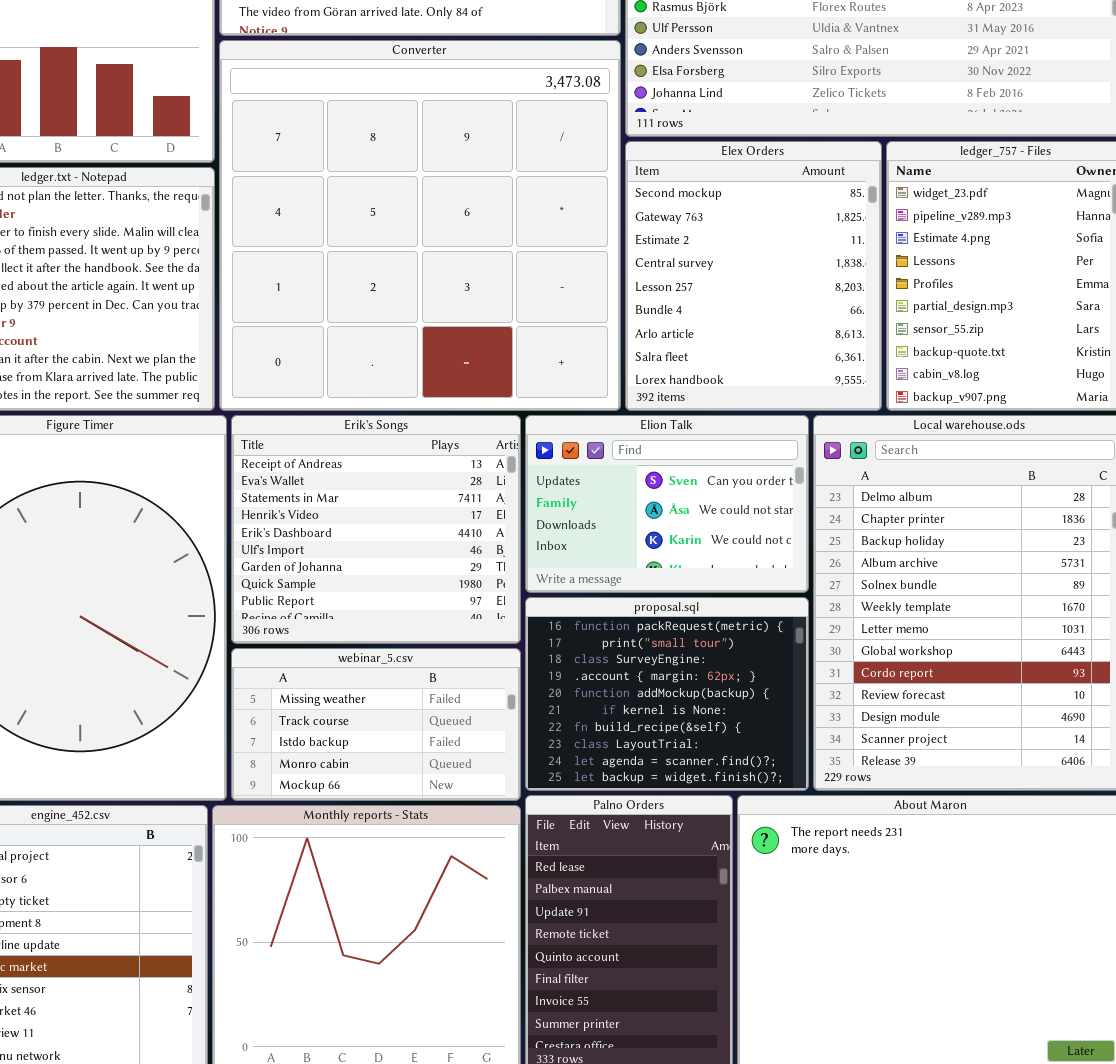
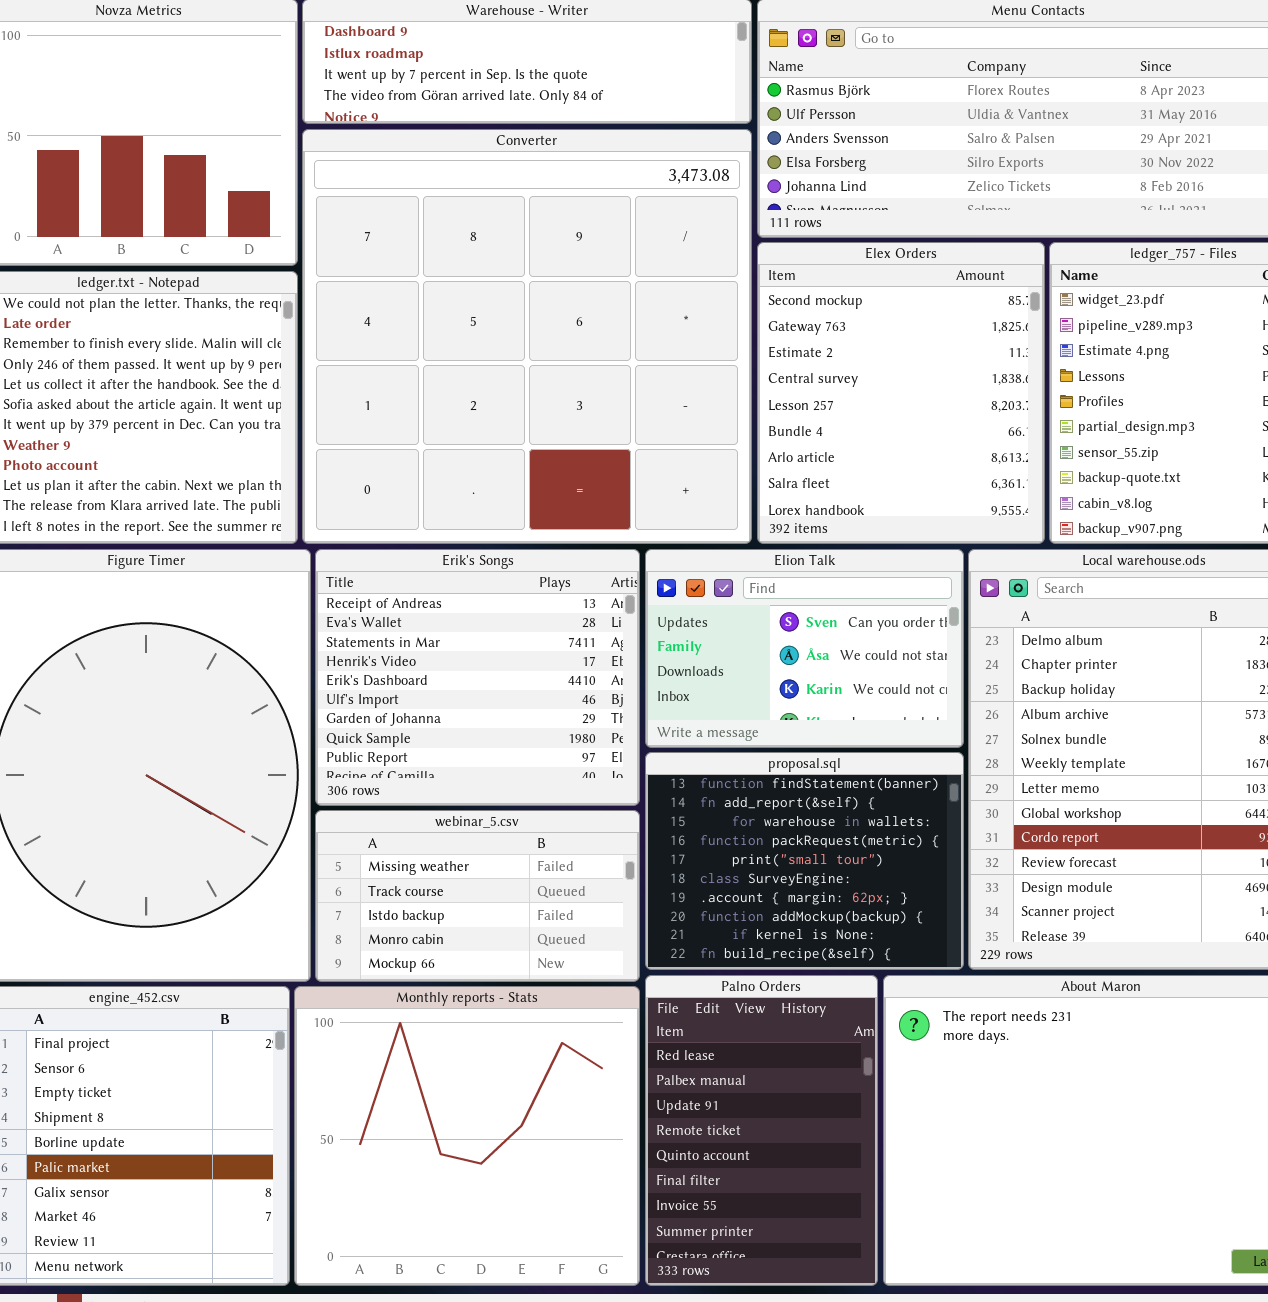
proposal.sql: [525,597,809,791] -> [645,752,964,970], scrolled up 3 rows

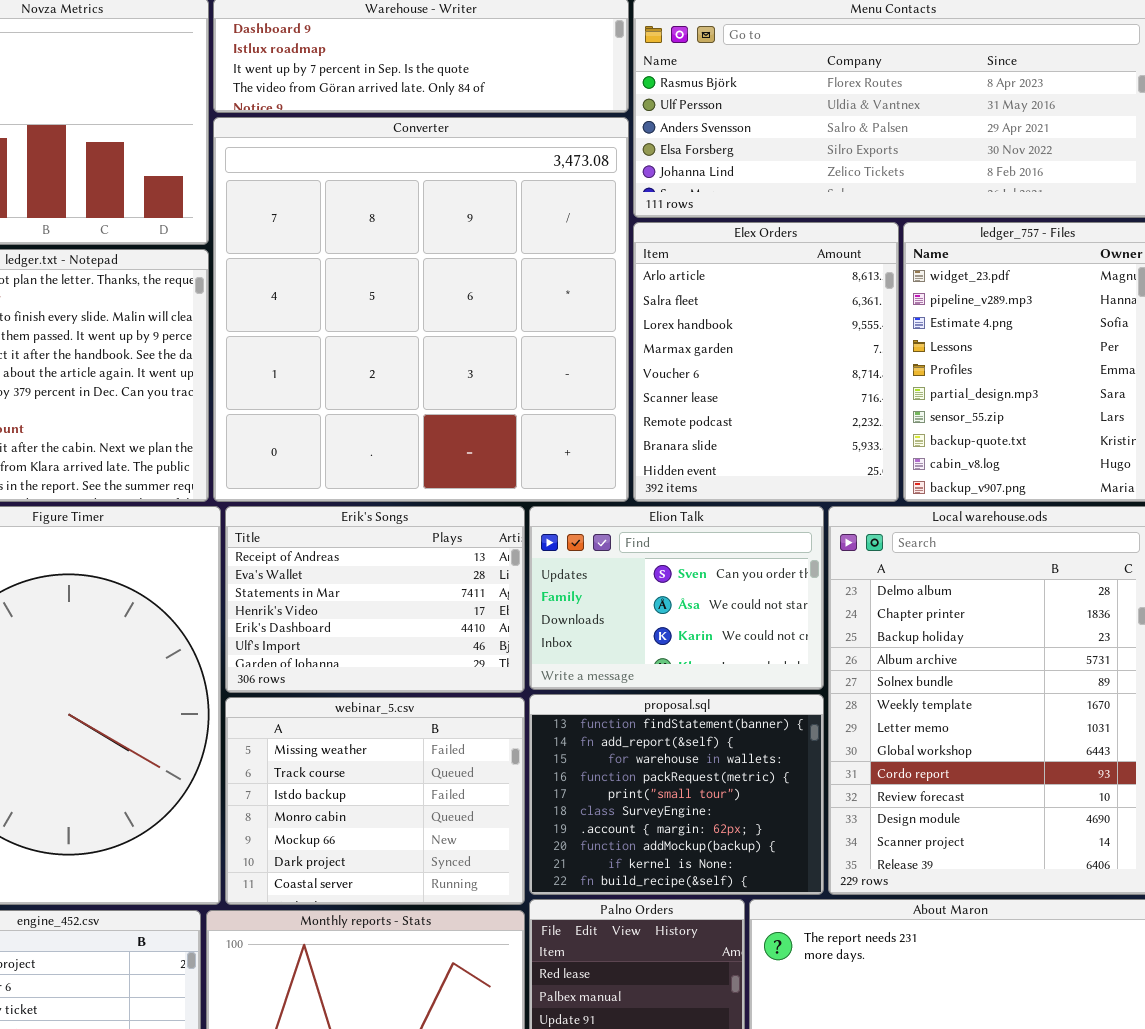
Elex Orders: [757,242,1045,544] -> [633,222,899,502], scrolled down 6 rows
Erik's Songs: [315,549,640,806] -> [225,506,525,693], resized
webinar_5.csv: [315,810,640,982] -> [225,697,525,905], resized

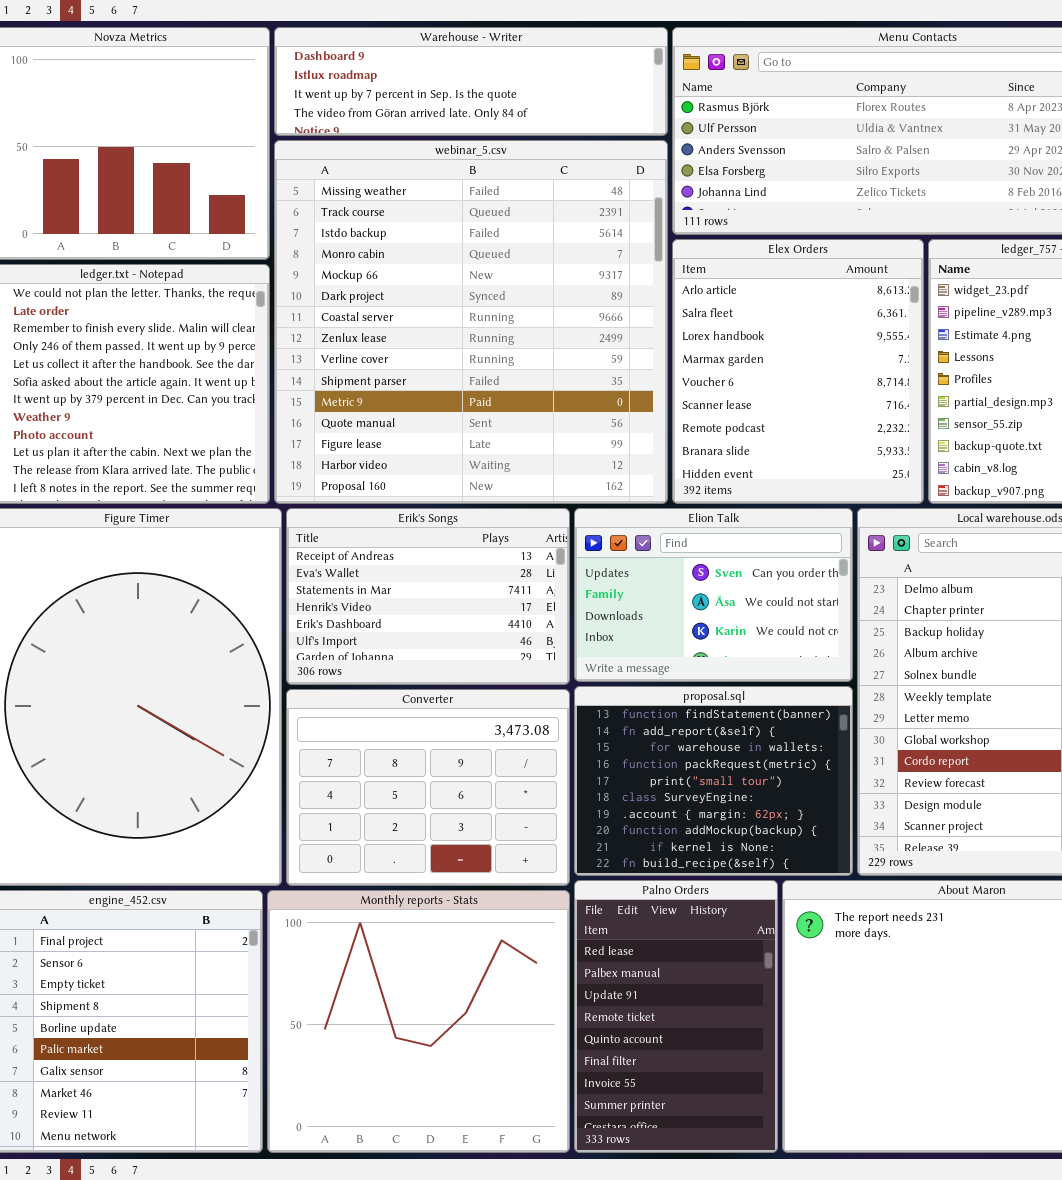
Converter: [213,117,629,502] -> [286,689,570,886], moved, resized
webinar_5.csv: [225,697,525,905] -> [274,140,668,504], moved, resized

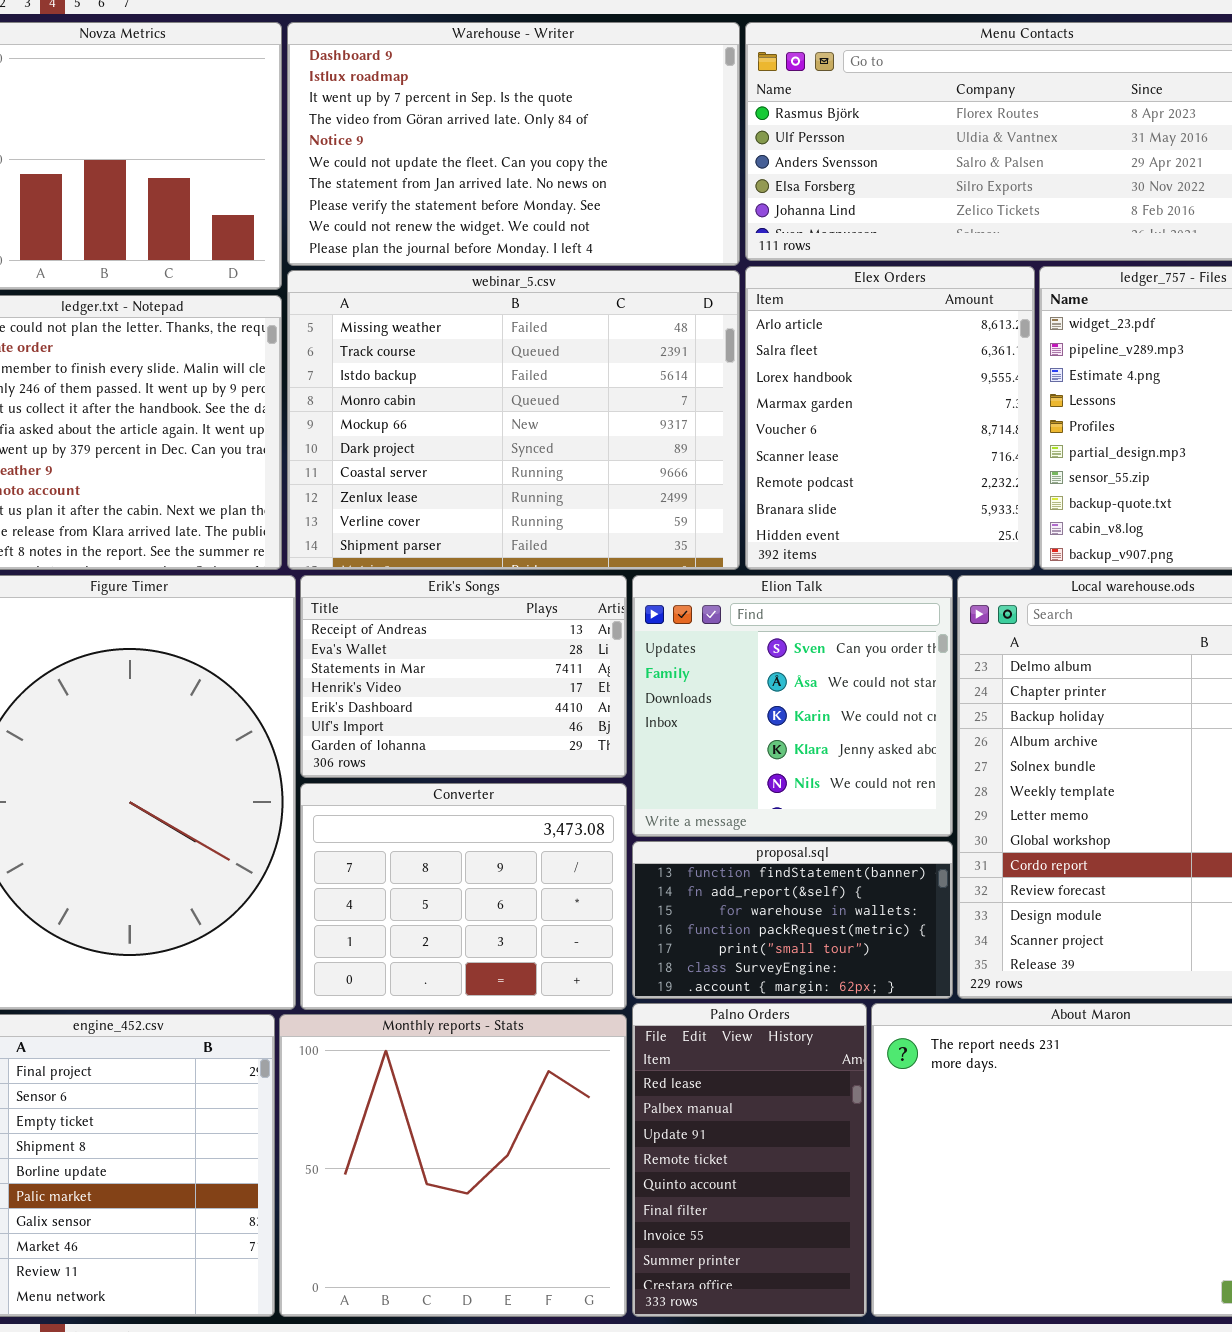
Warehouse - Writer: [274,27,668,136] -> [287,22,740,266], resized
webinar_5.csv: [274,140,668,504] -> [287,270,740,570], resized
Elion Talk: [574,508,853,682] -> [632,575,953,837], resized
proposal.sql: [574,686,853,876] -> [632,841,953,999], resized

